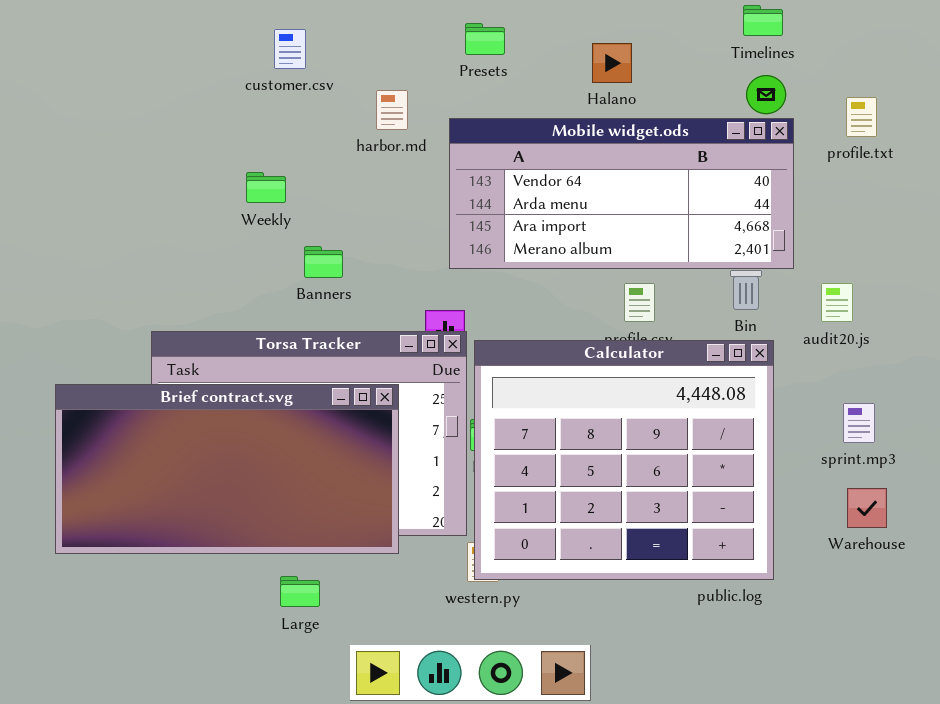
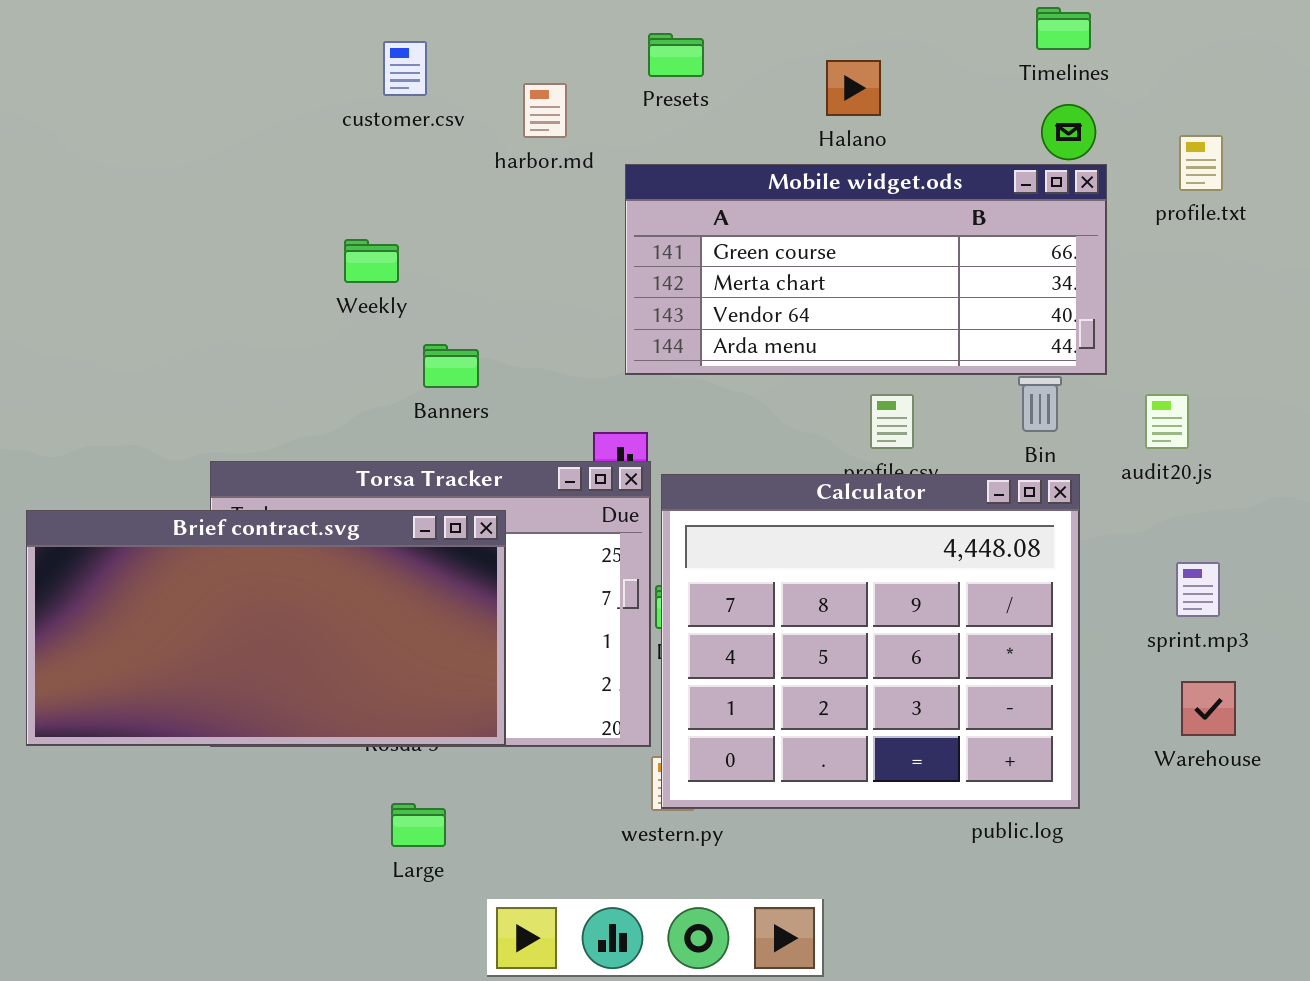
harbor.md: [376,90,408,130] -> [523,83,567,138], moved
Mobile widget.ods: [449,118,794,269] -> [625,164,1107,375], scrolled up 2 rows
Brief contract.svg: [55,384,399,554] -> [26,510,506,746], moved

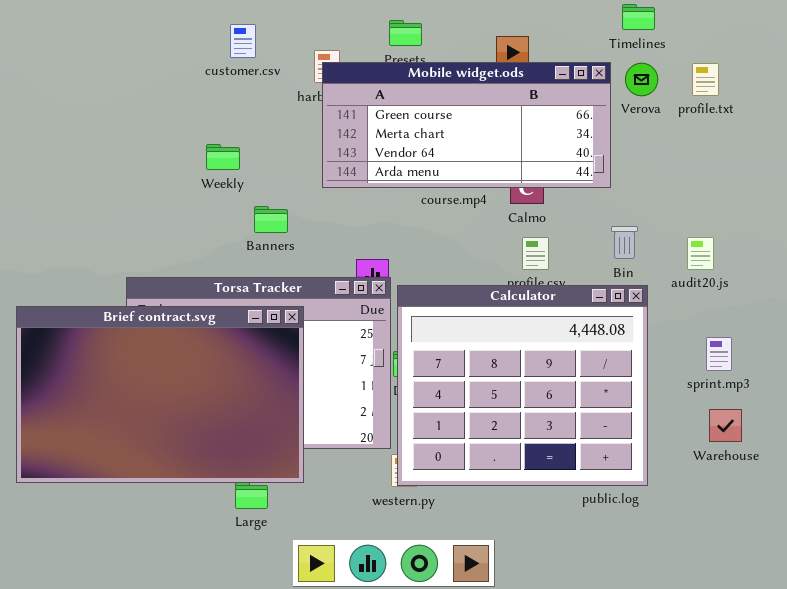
profile.txt: [1179,135,1223,191] -> [692,63,719,96], moved
Mobile widget.ods: [625,164,1107,375] -> [322,62,611,188], moved
Brief contract.svg: [26,510,506,746] -> [16,306,304,483], resized

